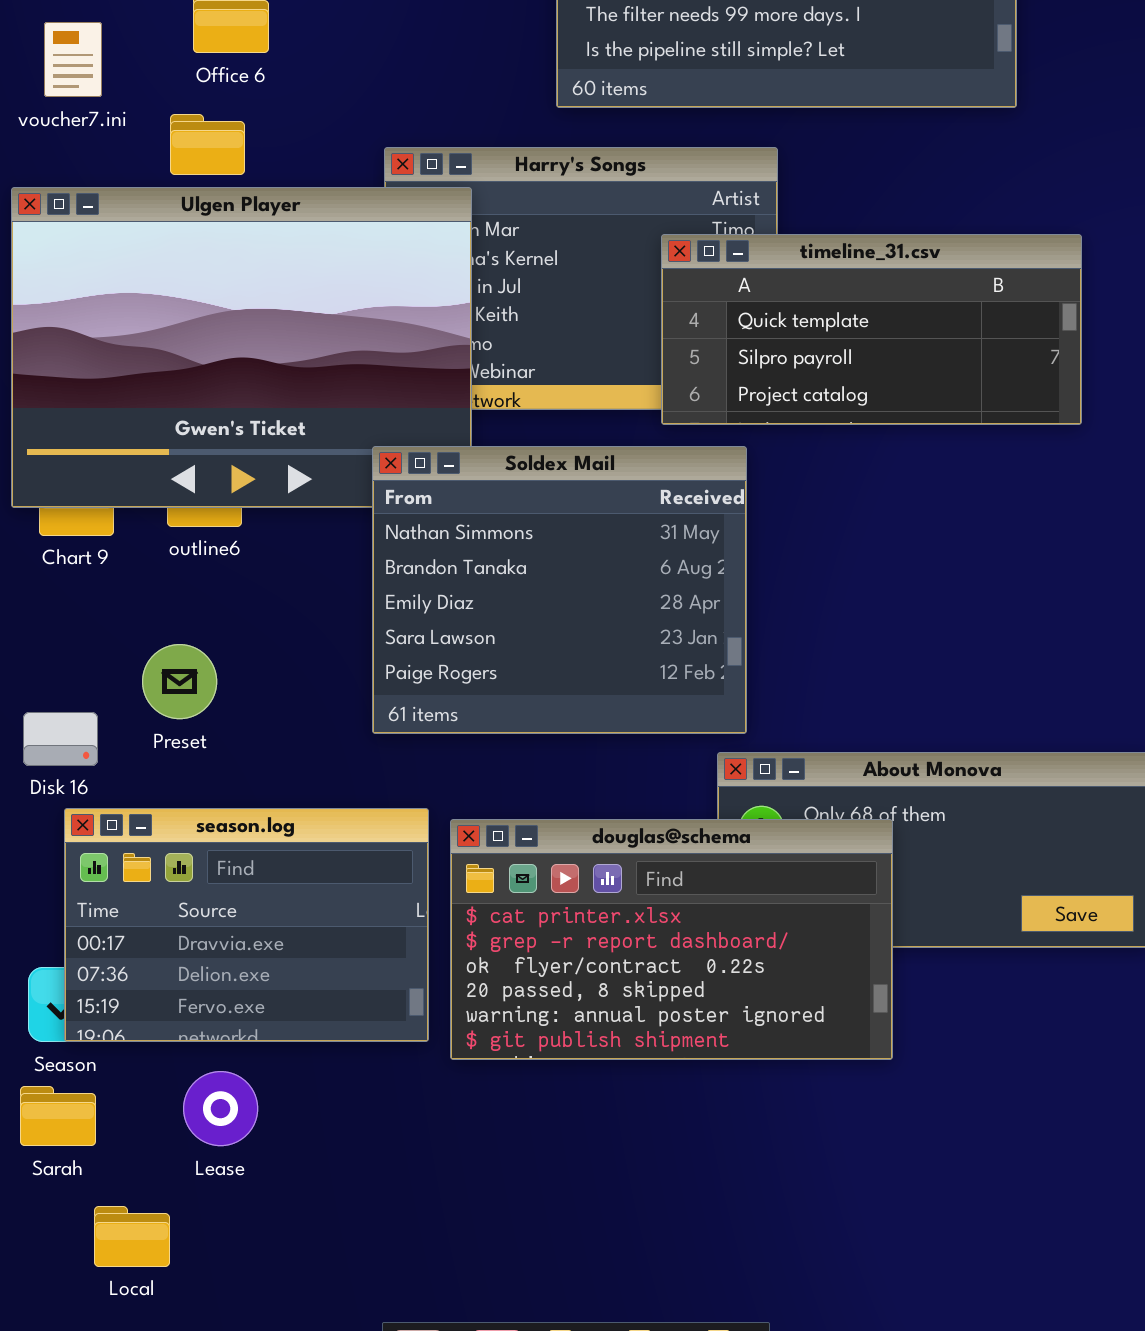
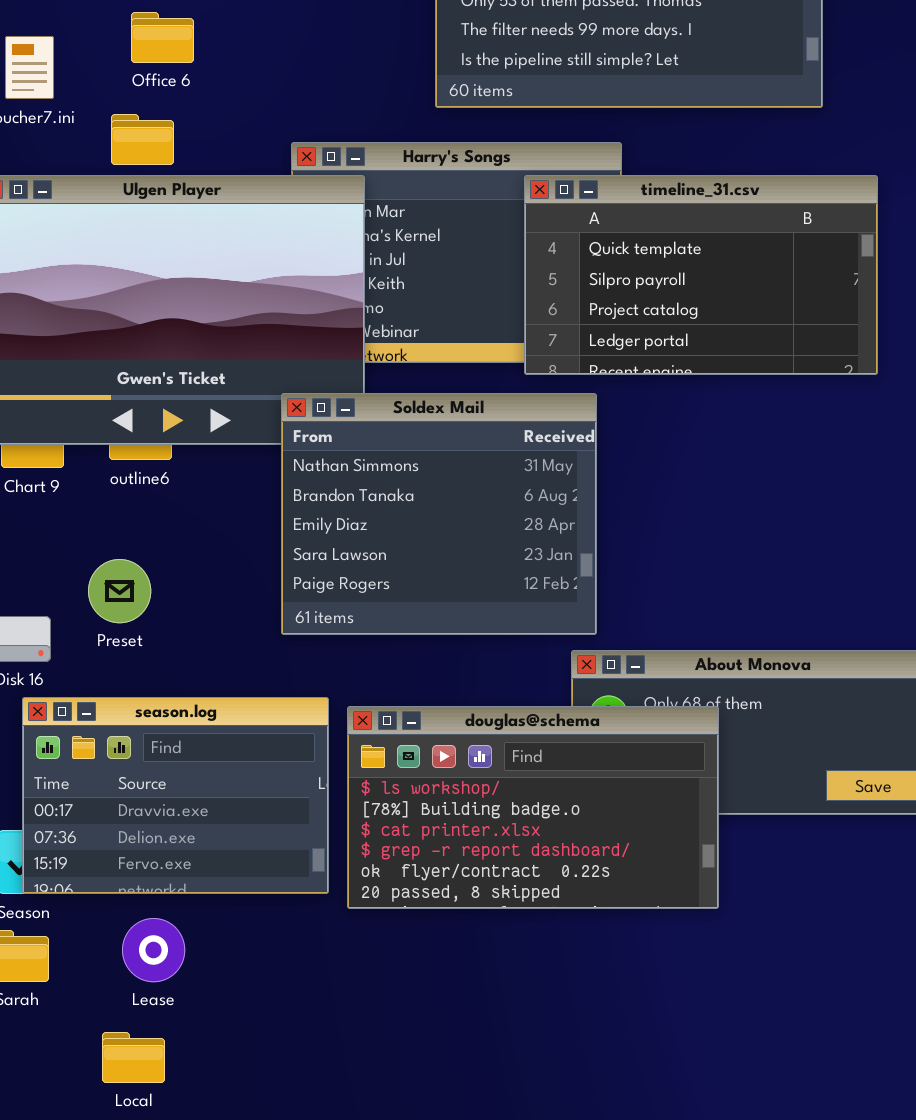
timeline_31.csv: [661,234,1082,425] -> [524,175,878,375], resized
douglas@schema: [450,819,893,1060] -> [347,706,719,909], scrolled up 2 rows
Local: [94,1206,170,1267] -> [102,1032,165,1083], moved

